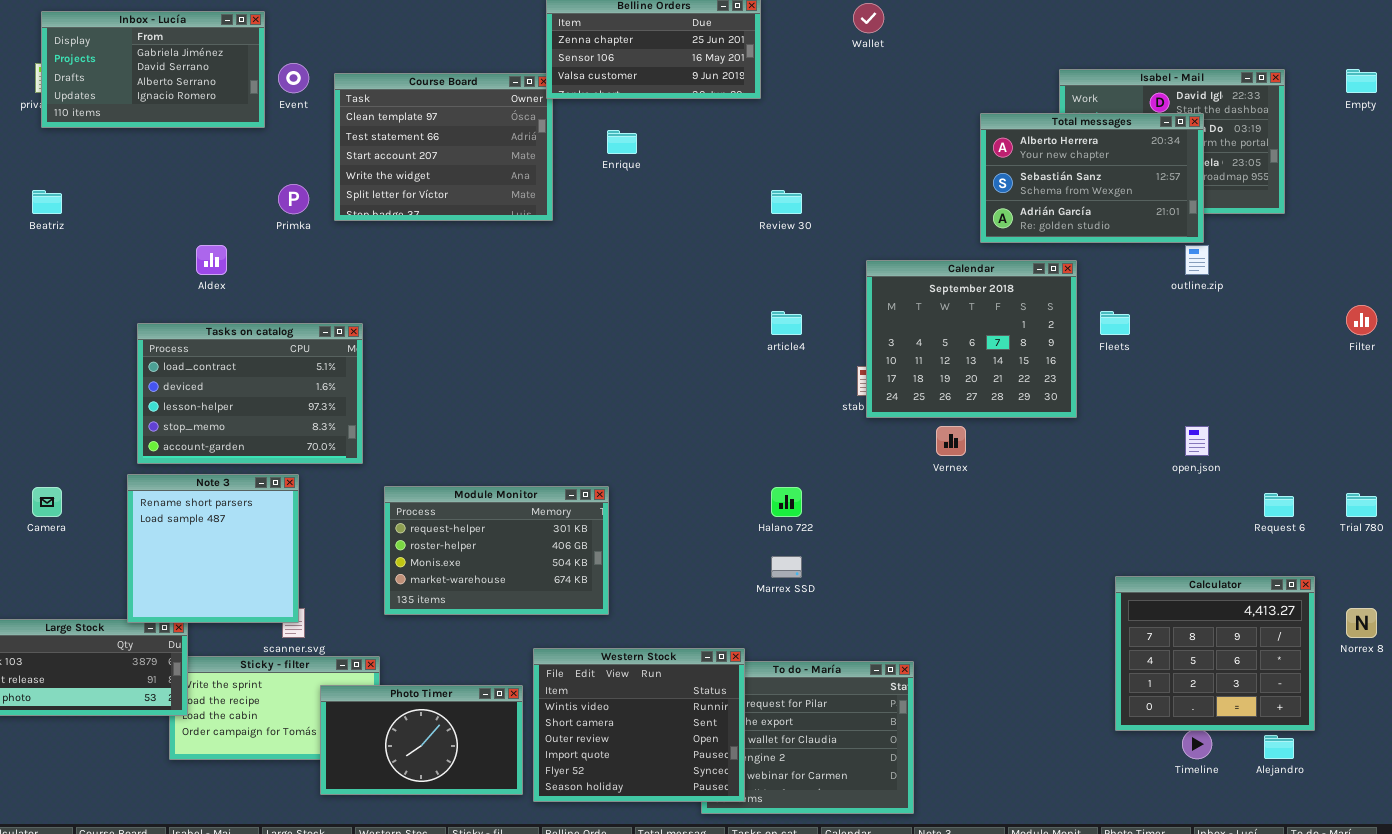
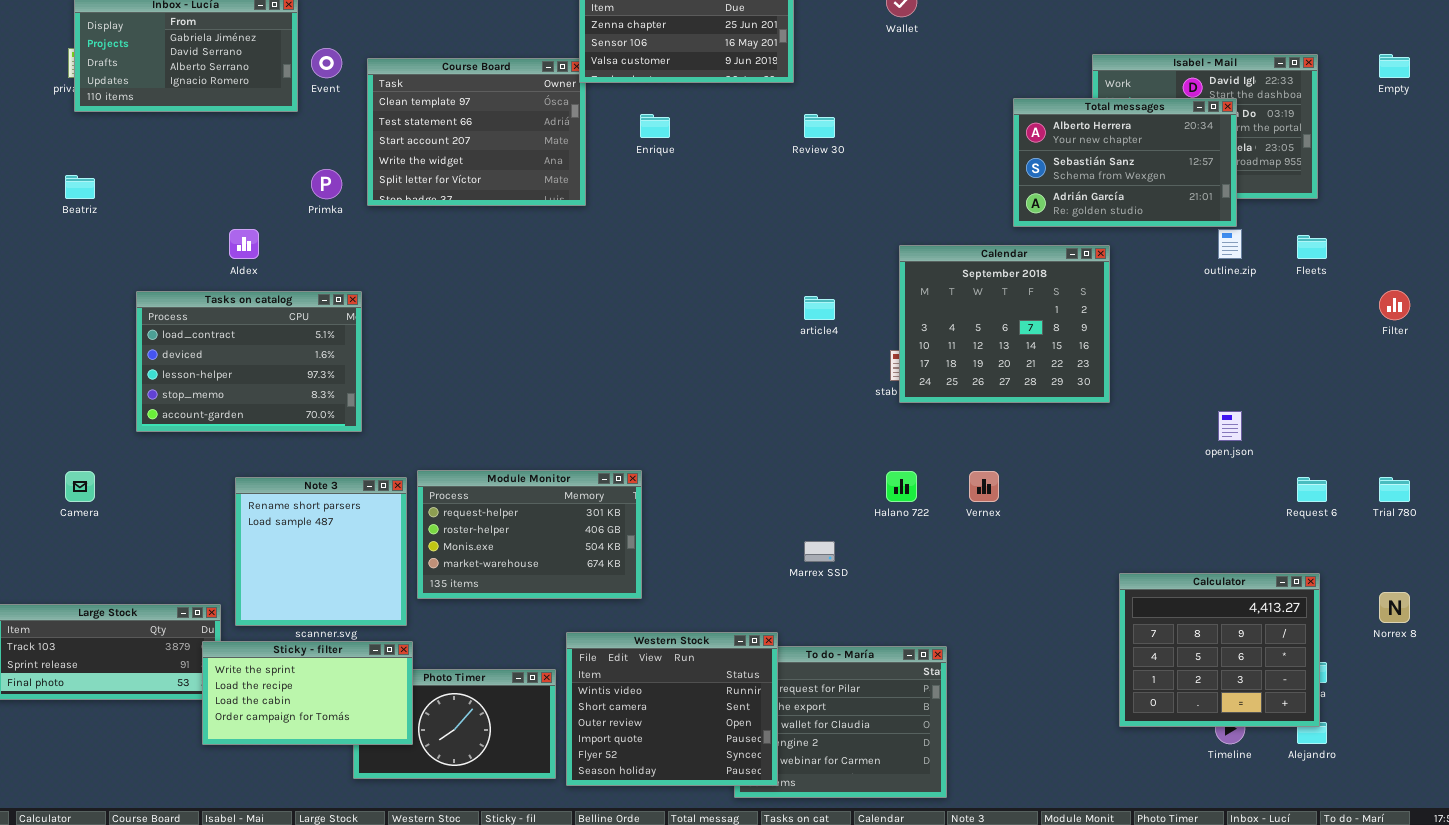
Review 30: [771,190,802,214] -> [804,114,835,138], moved
Fleets: [1100,311,1130,335] -> [1297,235,1327,259], moved
Tasks on catalog: [137,323,363,464] -> [136,291,362,432], moved
Vernex: [936,426,966,456] -> [969,471,999,502], moved
Note 3: [127,474,299,623] -> [235,477,407,626], moved
Halano 722: [771,487,802,517] -> [886,471,917,502], moved
Calculator: [1115,576,1315,731] -> [1119,573,1320,727], moved
Sticky - filter: [169,656,380,760] -> [202,641,413,745], raised

